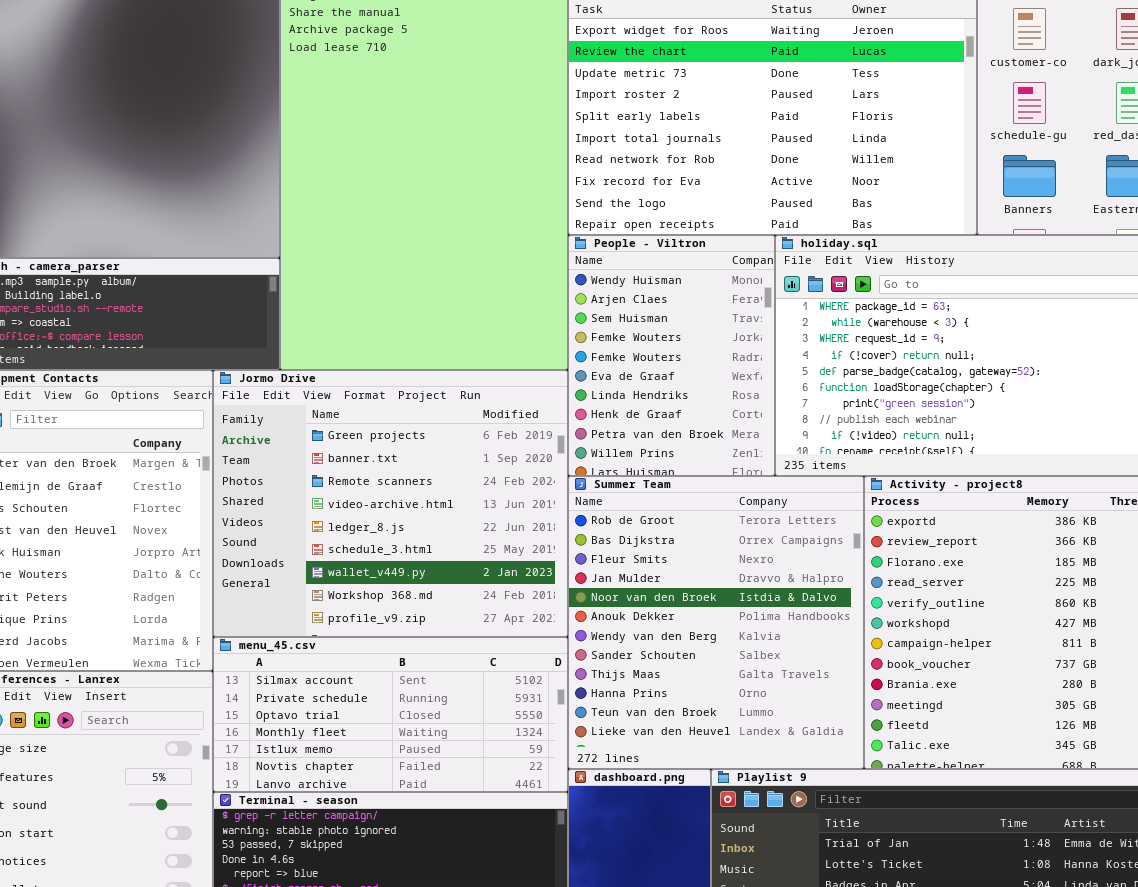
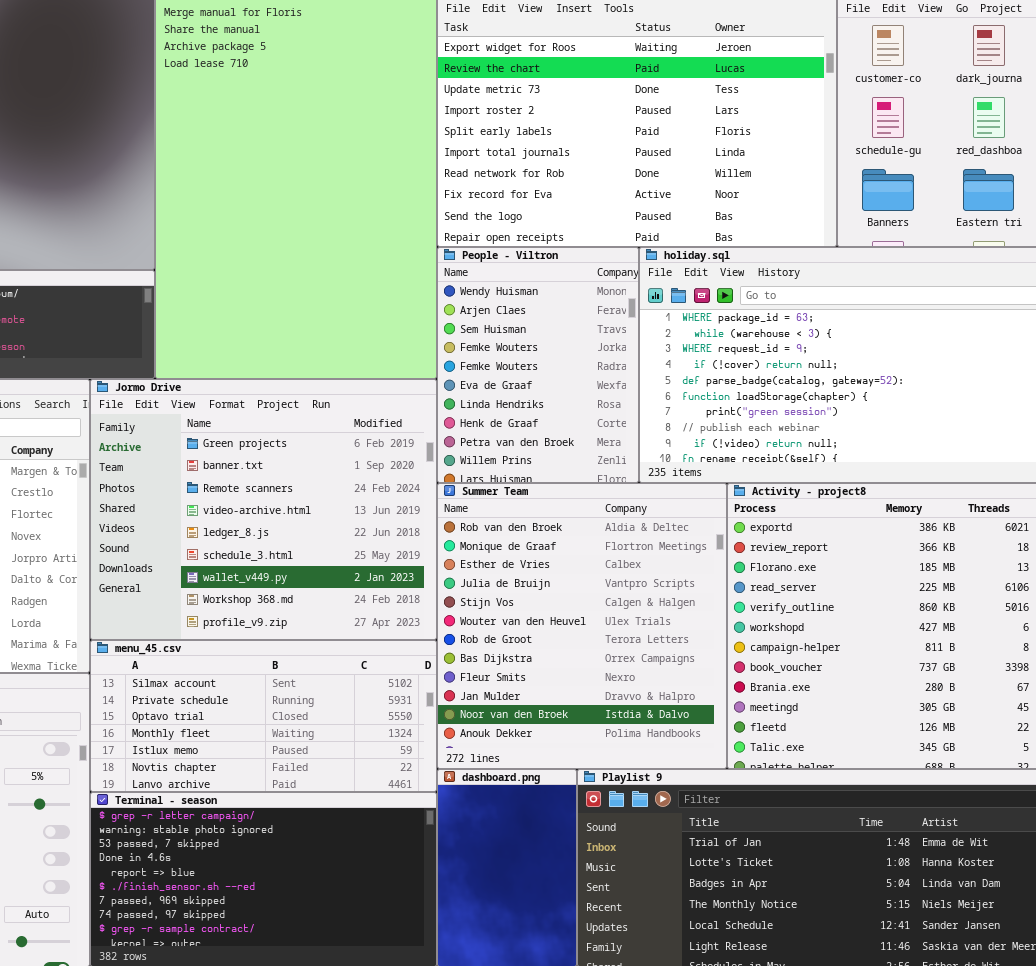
Summer Team: [568,476,864,769] -> [437,483,727,769], scrolled up 6 rows

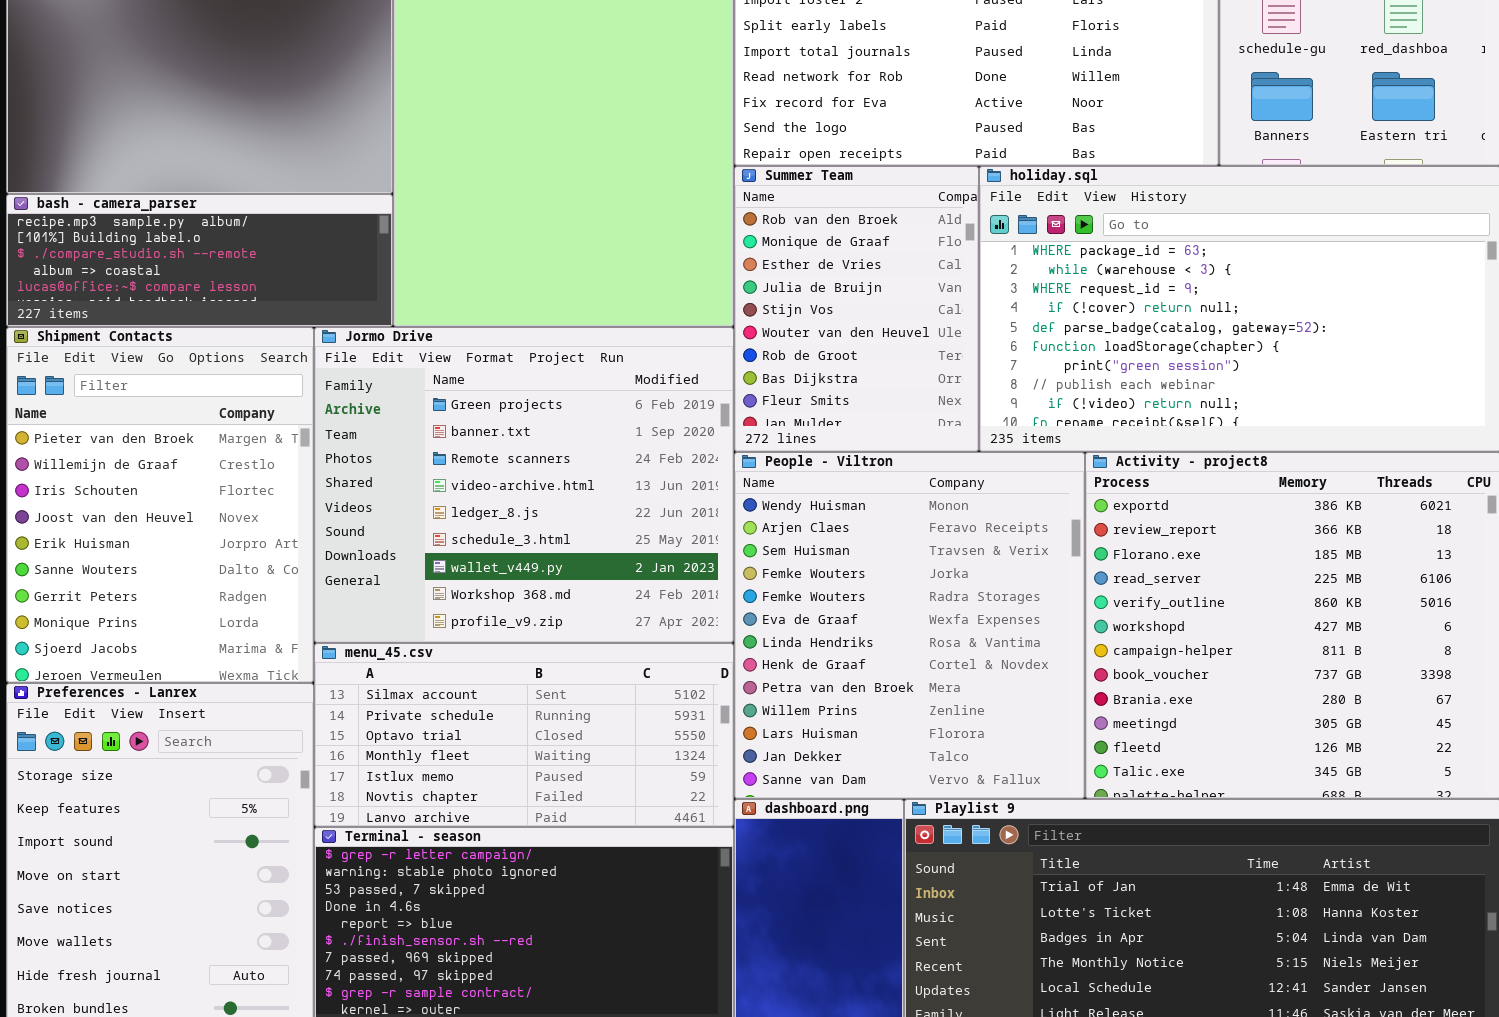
People - Viltron: [437,247,639,483] -> [734,452,1085,799], moved, resized
Summer Team: [437,483,727,769] -> [734,166,979,452], moved, resized

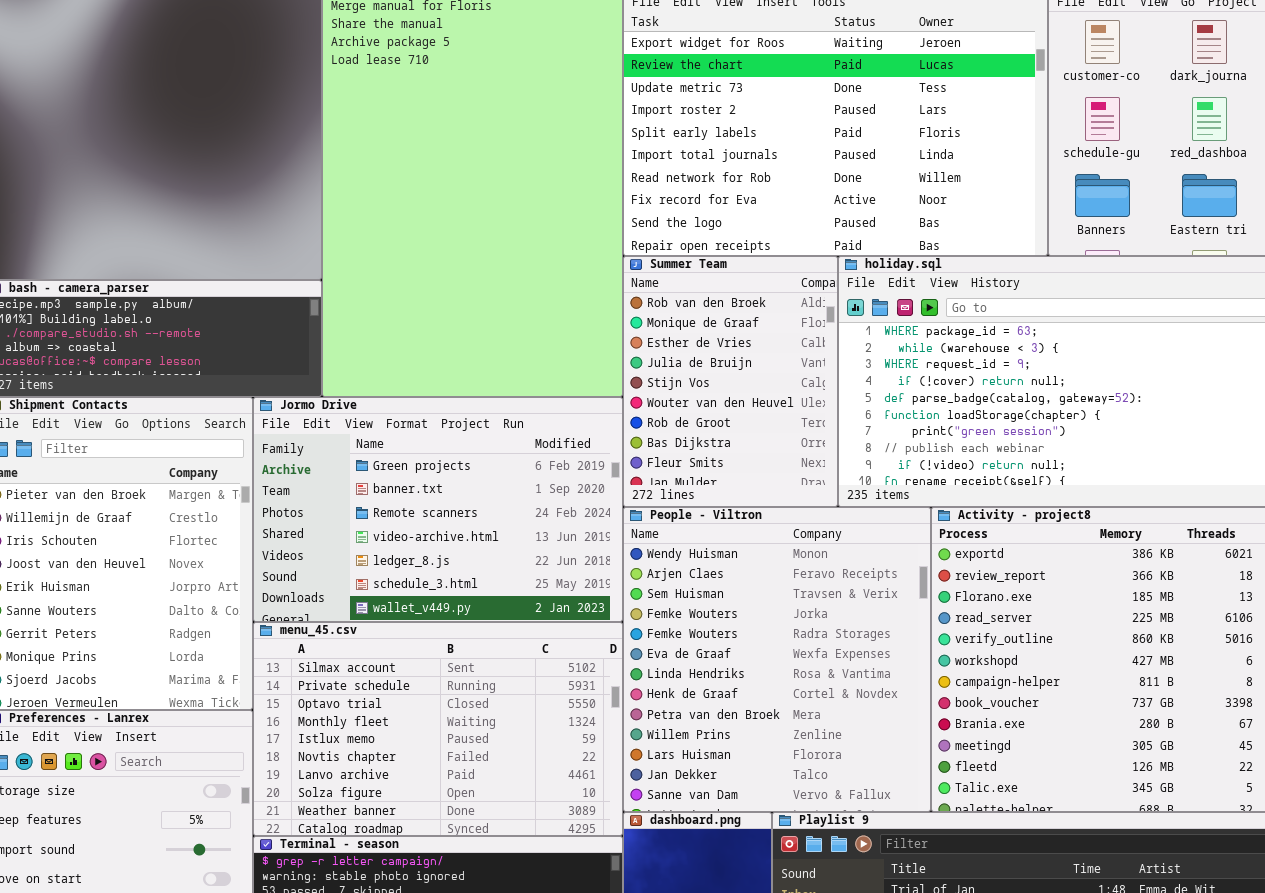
Jormo Drive: [314,327,734,643] -> [253,397,623,622], resized
menu_45.csv: [314,643,734,827] -> [253,622,623,836], resized

